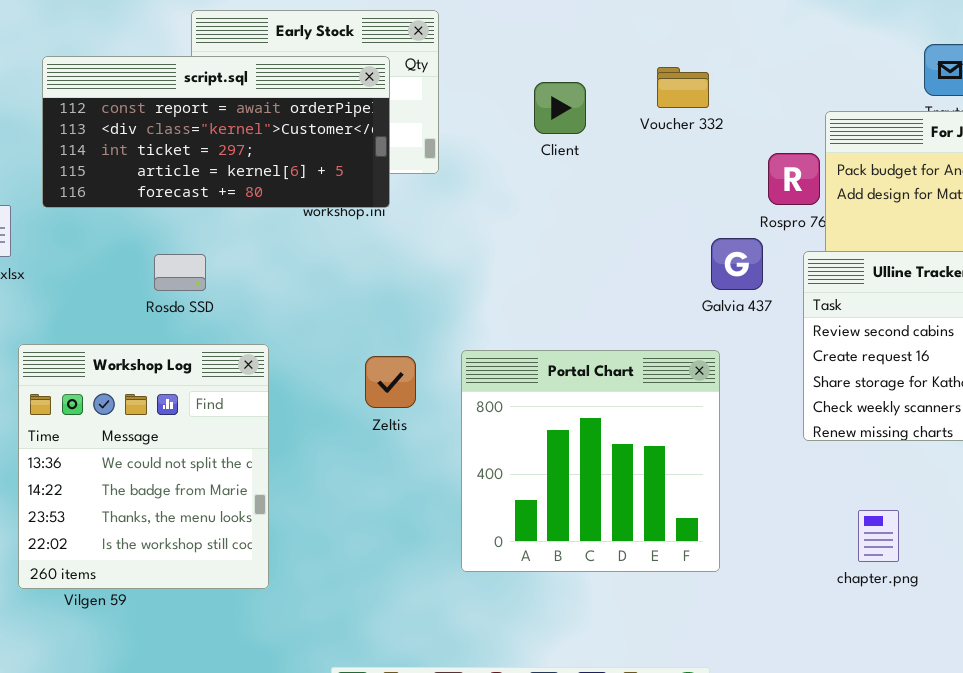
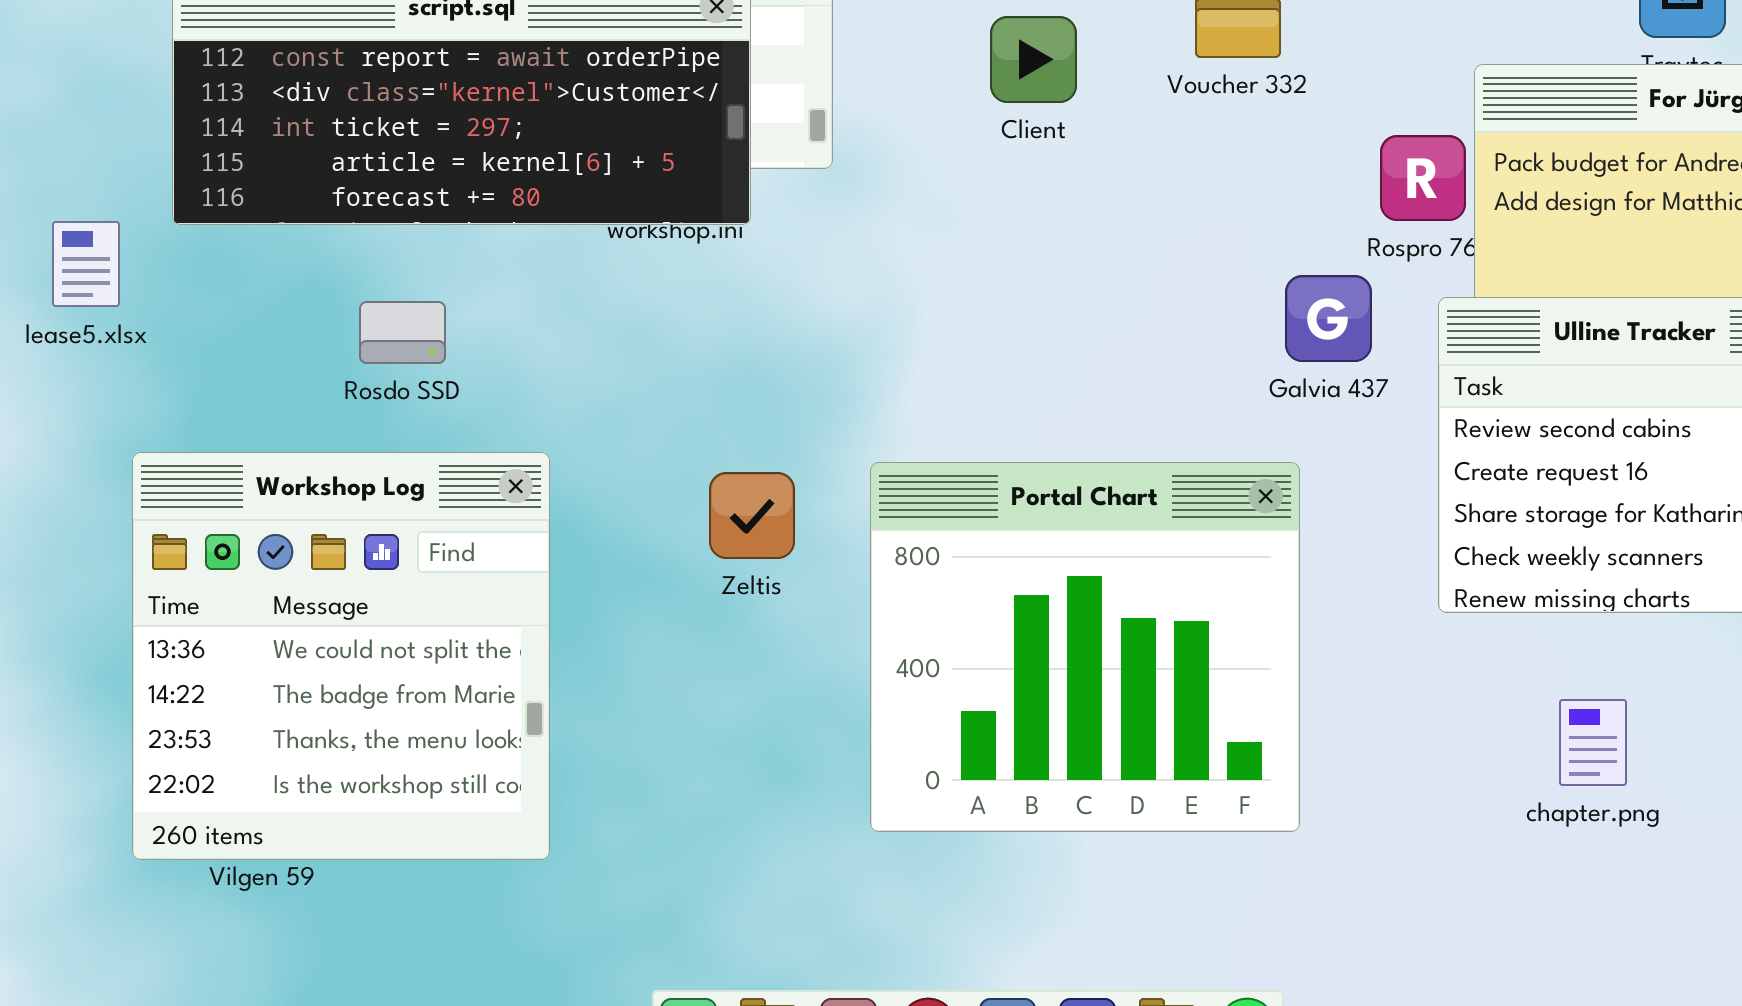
chapter.png: [858,510,899,562] -> [1559,699,1627,786], moved

